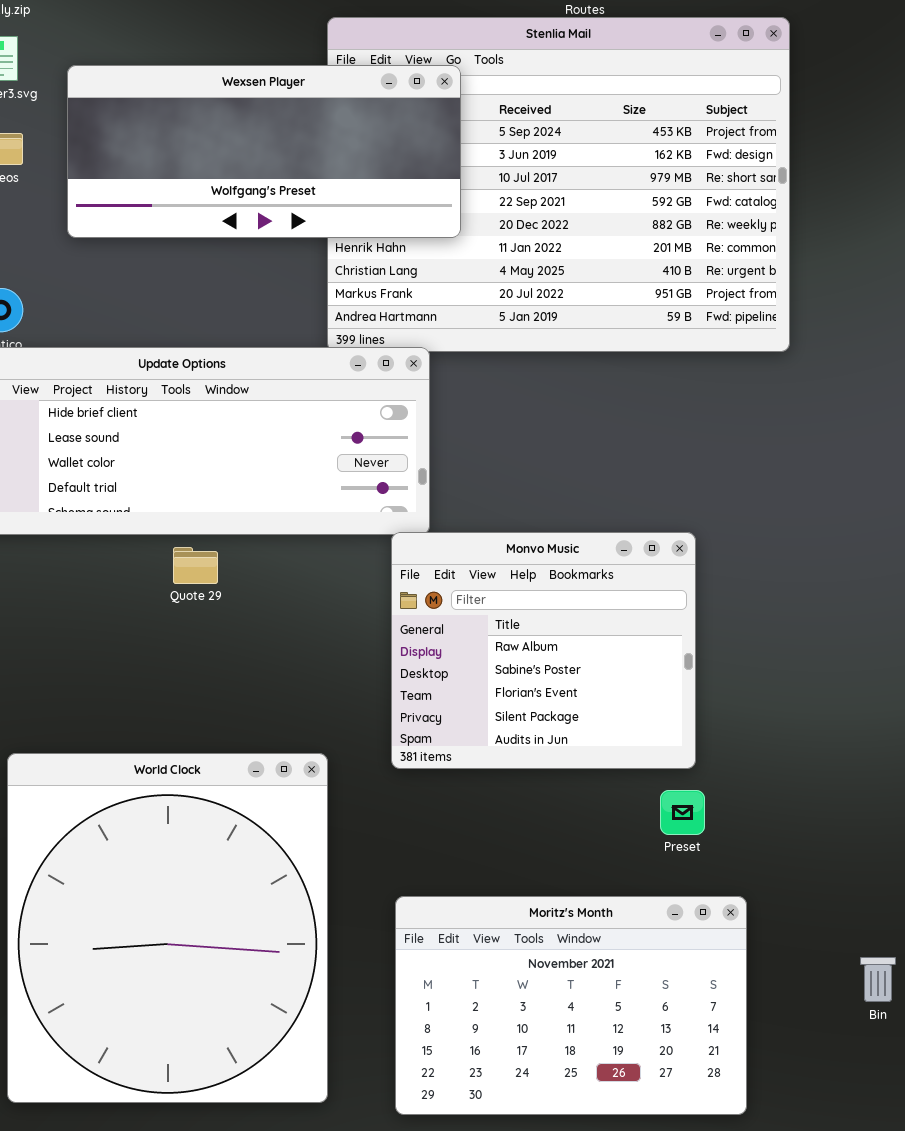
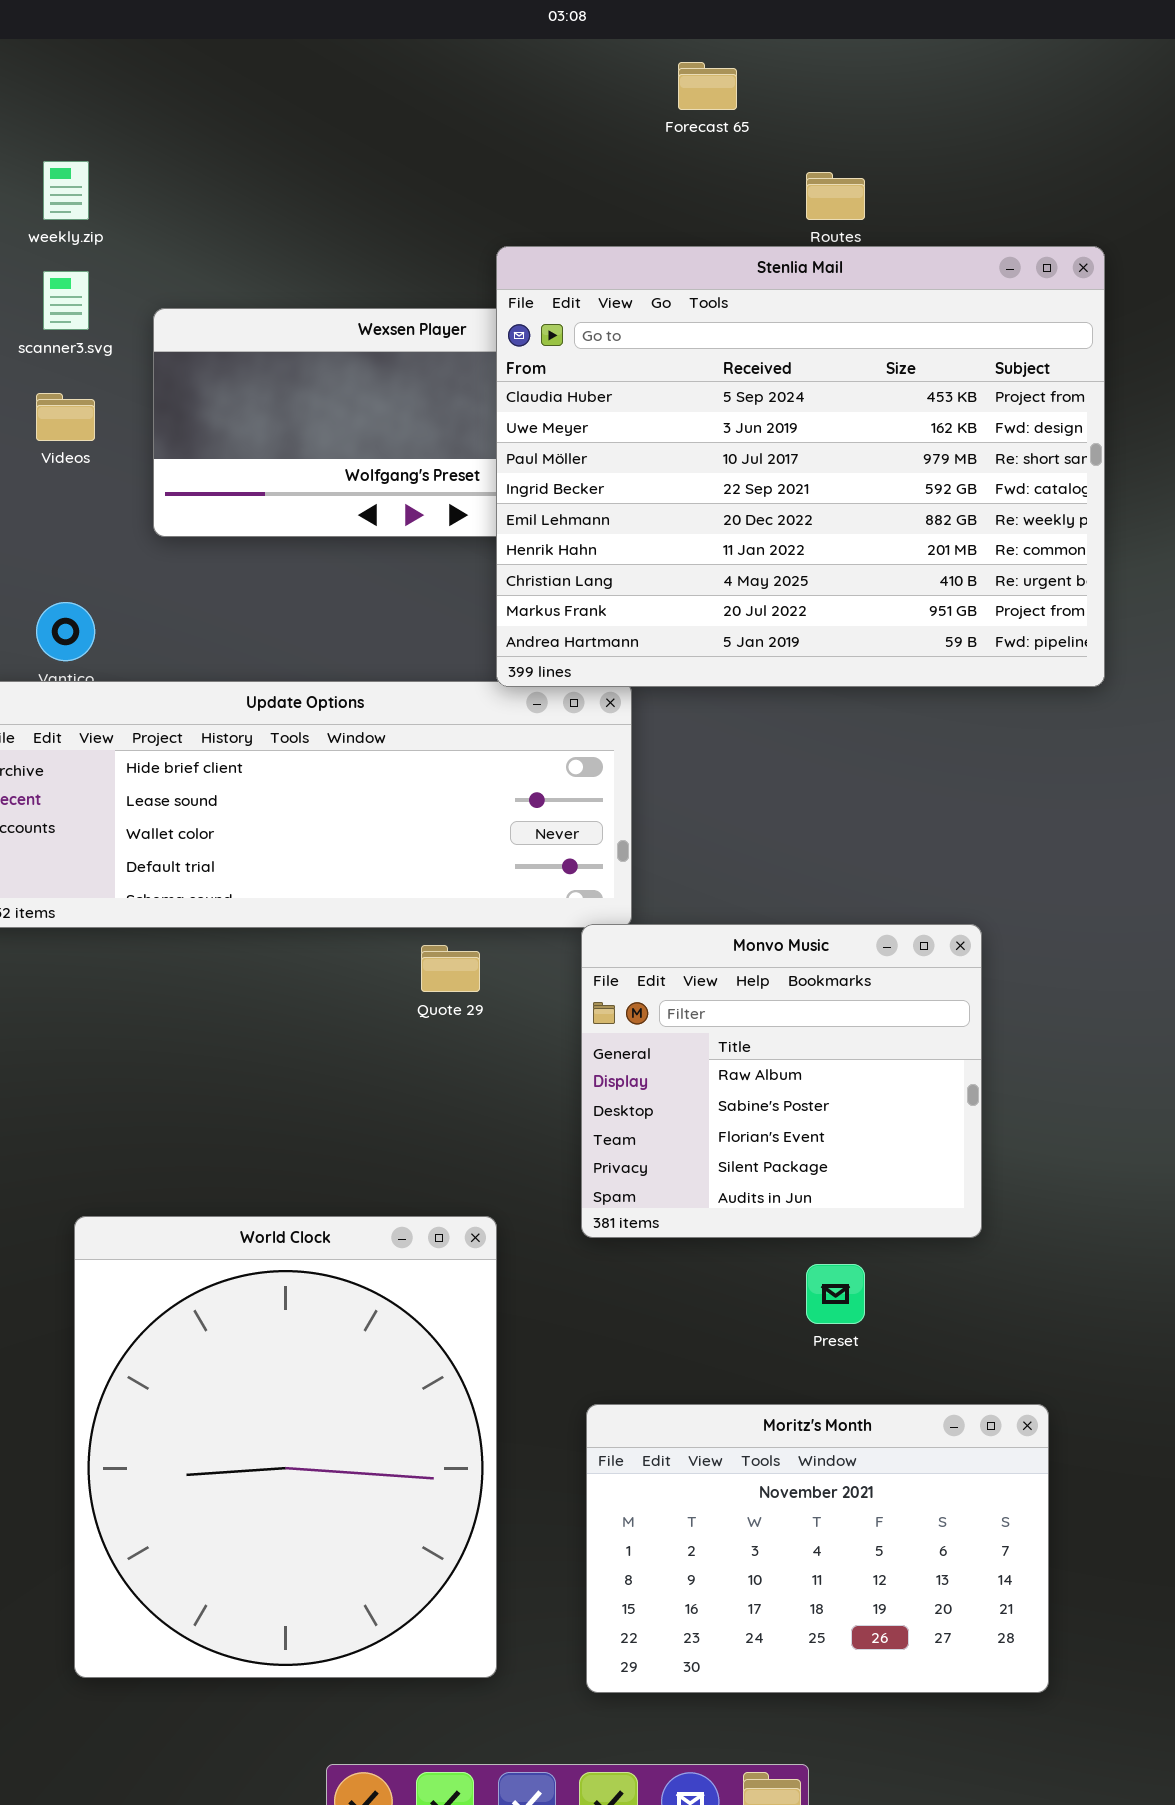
Stenlia Mail: [327,17,790,352] -> [496,246,1105,687], raised
Quote 29: [173,547,218,584] -> [421,945,480,992], moved
Preset: [660,790,705,835] -> [806,1264,865,1324], moved

